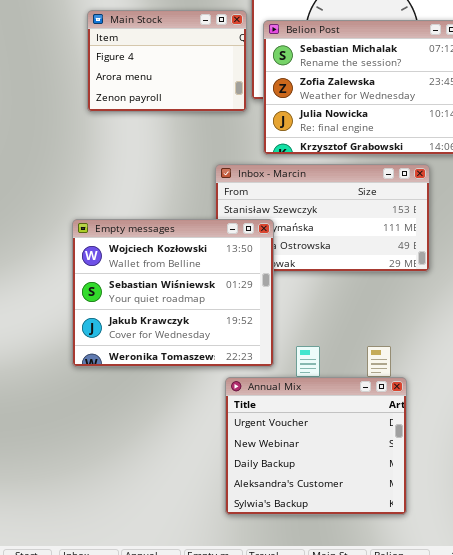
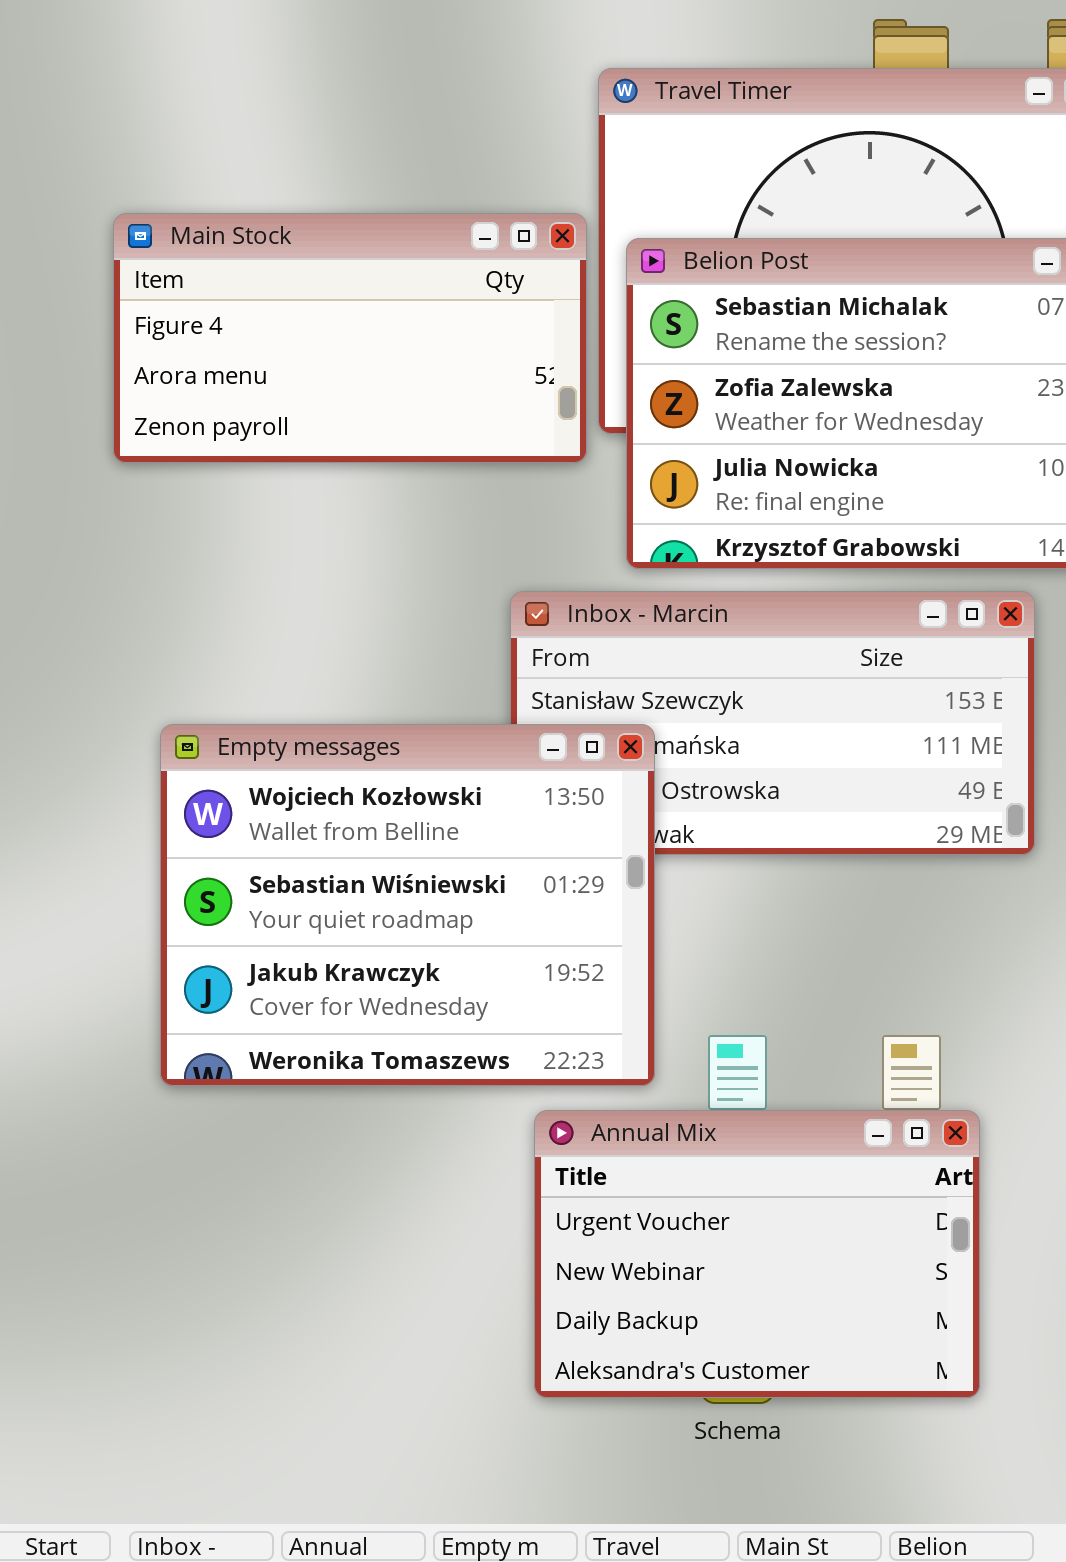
Main Stock: [87,10,247,112] -> [113,213,587,463], resized
Annual Mix: [225,377,407,515] -> [534,1110,980,1398], resized

